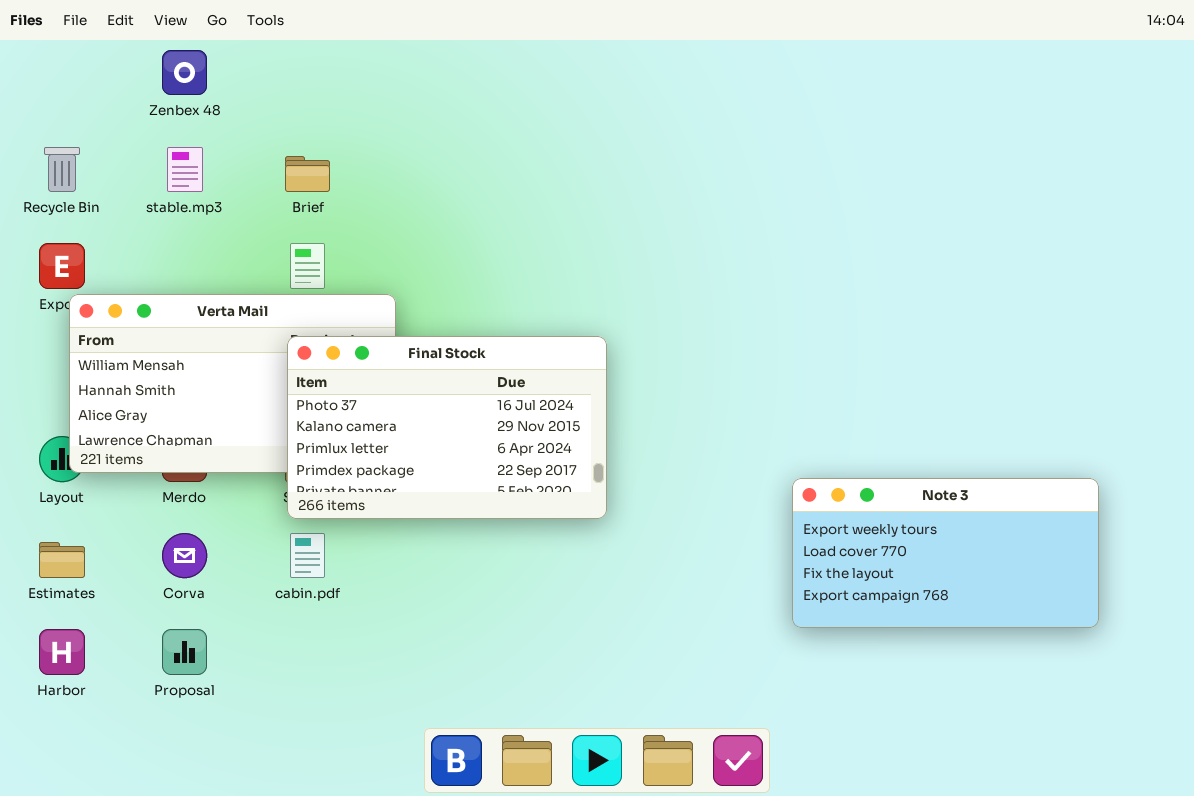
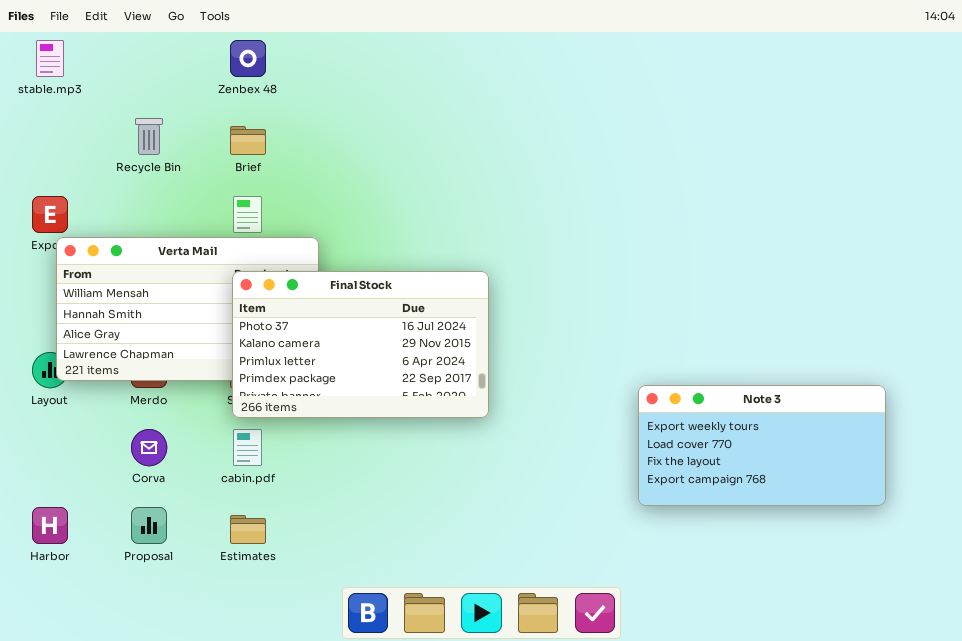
Zenbex 48: [162,50,207,95] -> [230,40,266,77], moved
Recycle Bin: [44,147,80,192] -> [135,118,163,155], moved
stable.mp3: [167,147,203,192] -> [36,40,64,77], moved
Estimates: [39,542,85,578] -> [230,515,266,544], moved

